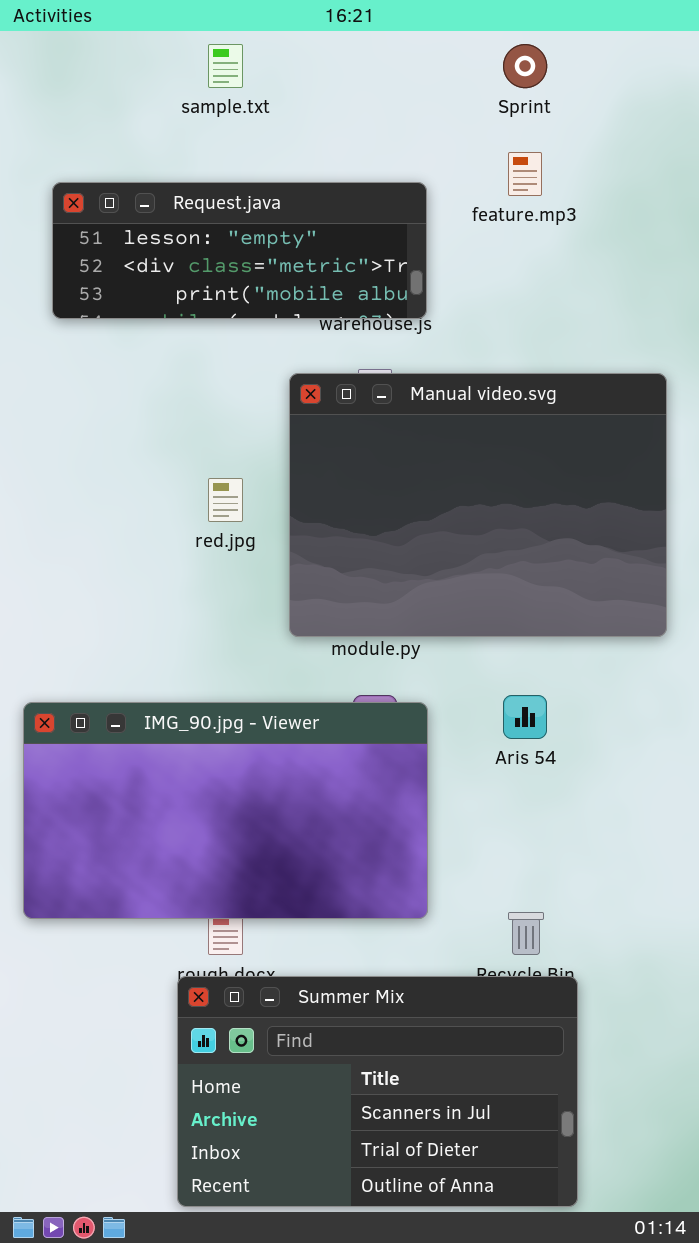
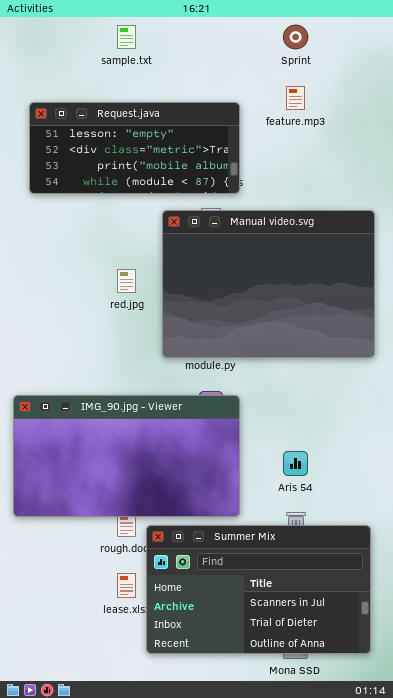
Request.java: [52,182,427,319] -> [29,102,240,194], resized
Aris 54: [503,695,547,739] -> [283,451,308,476], moved
Summer Mix: [177,976,578,1207] -> [146,525,371,654], moved

